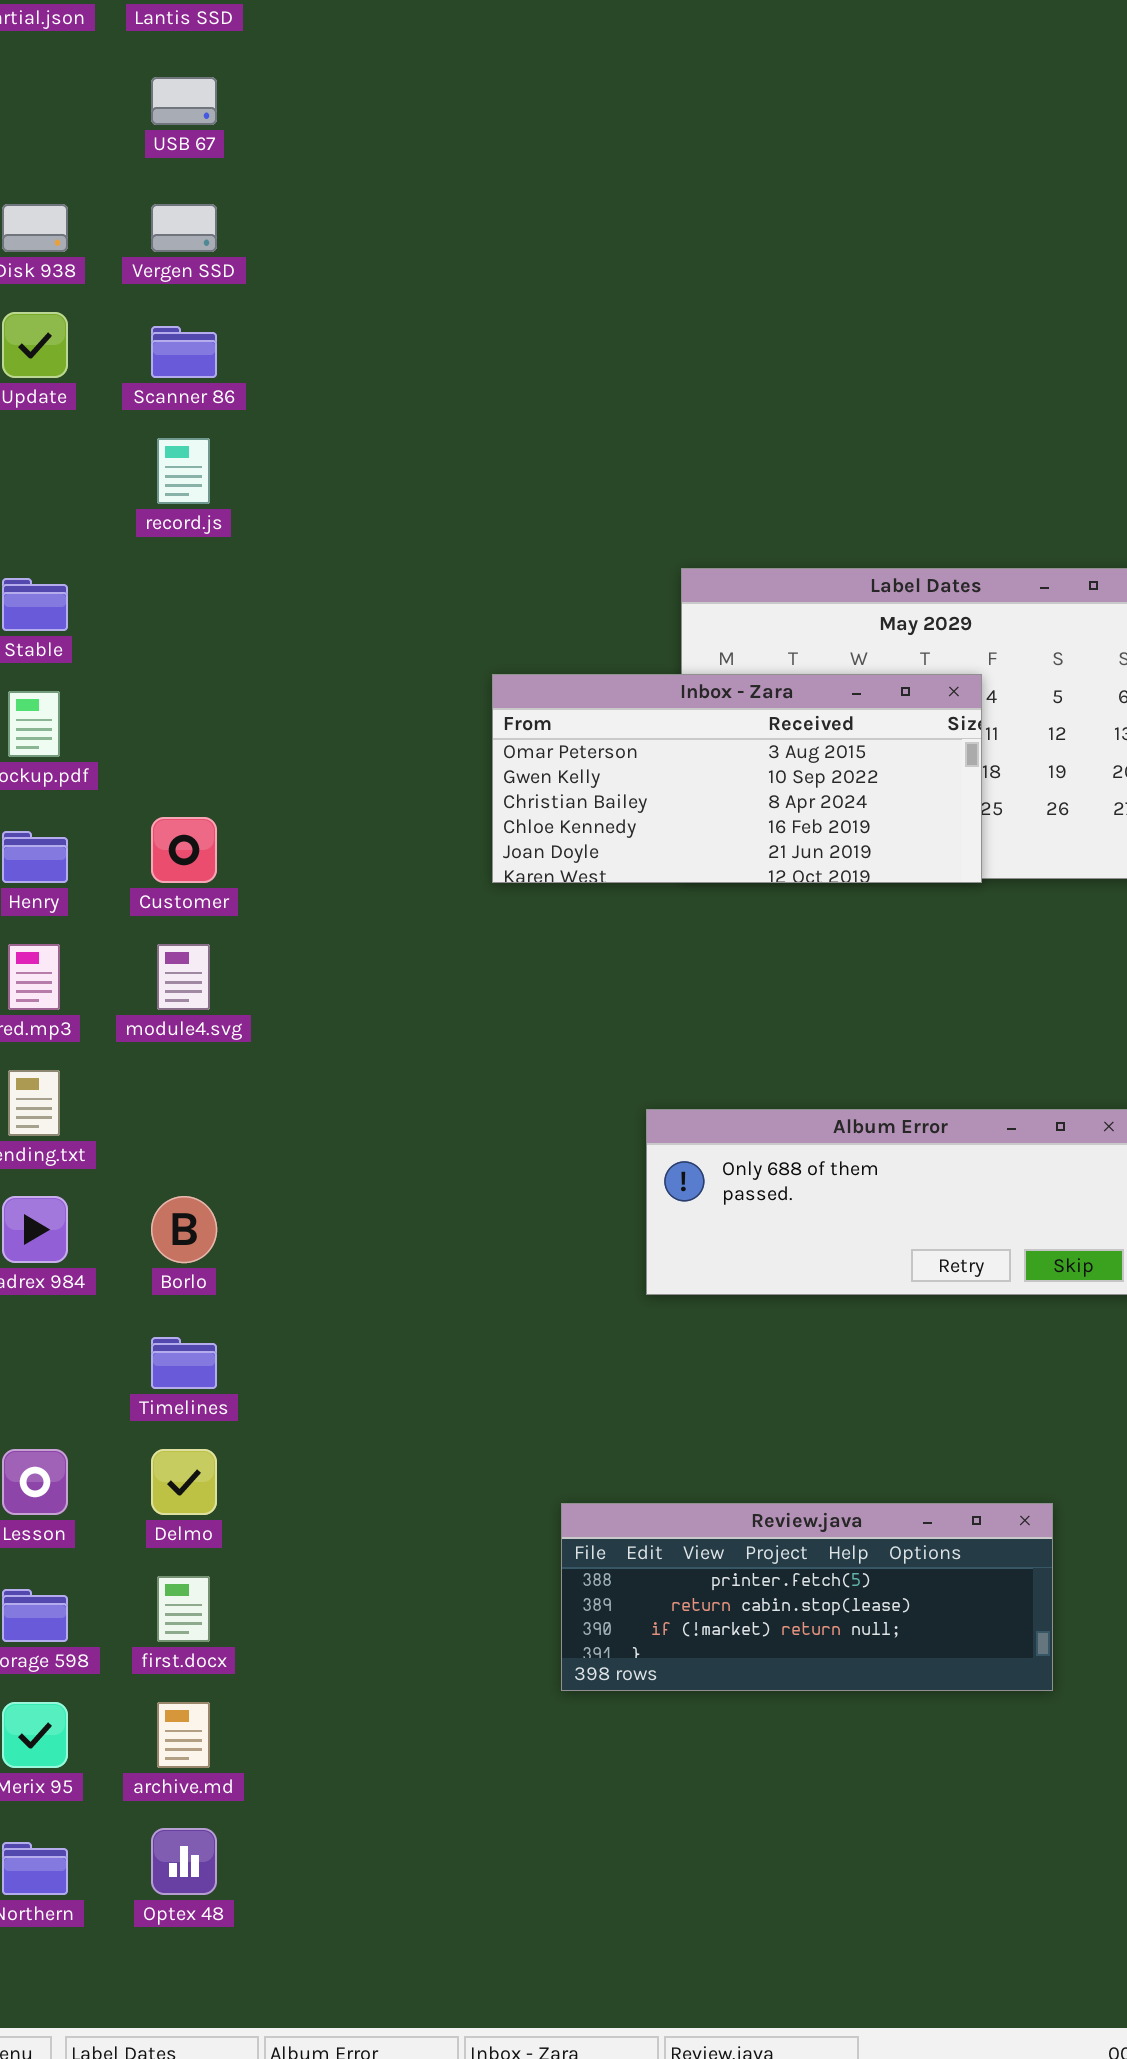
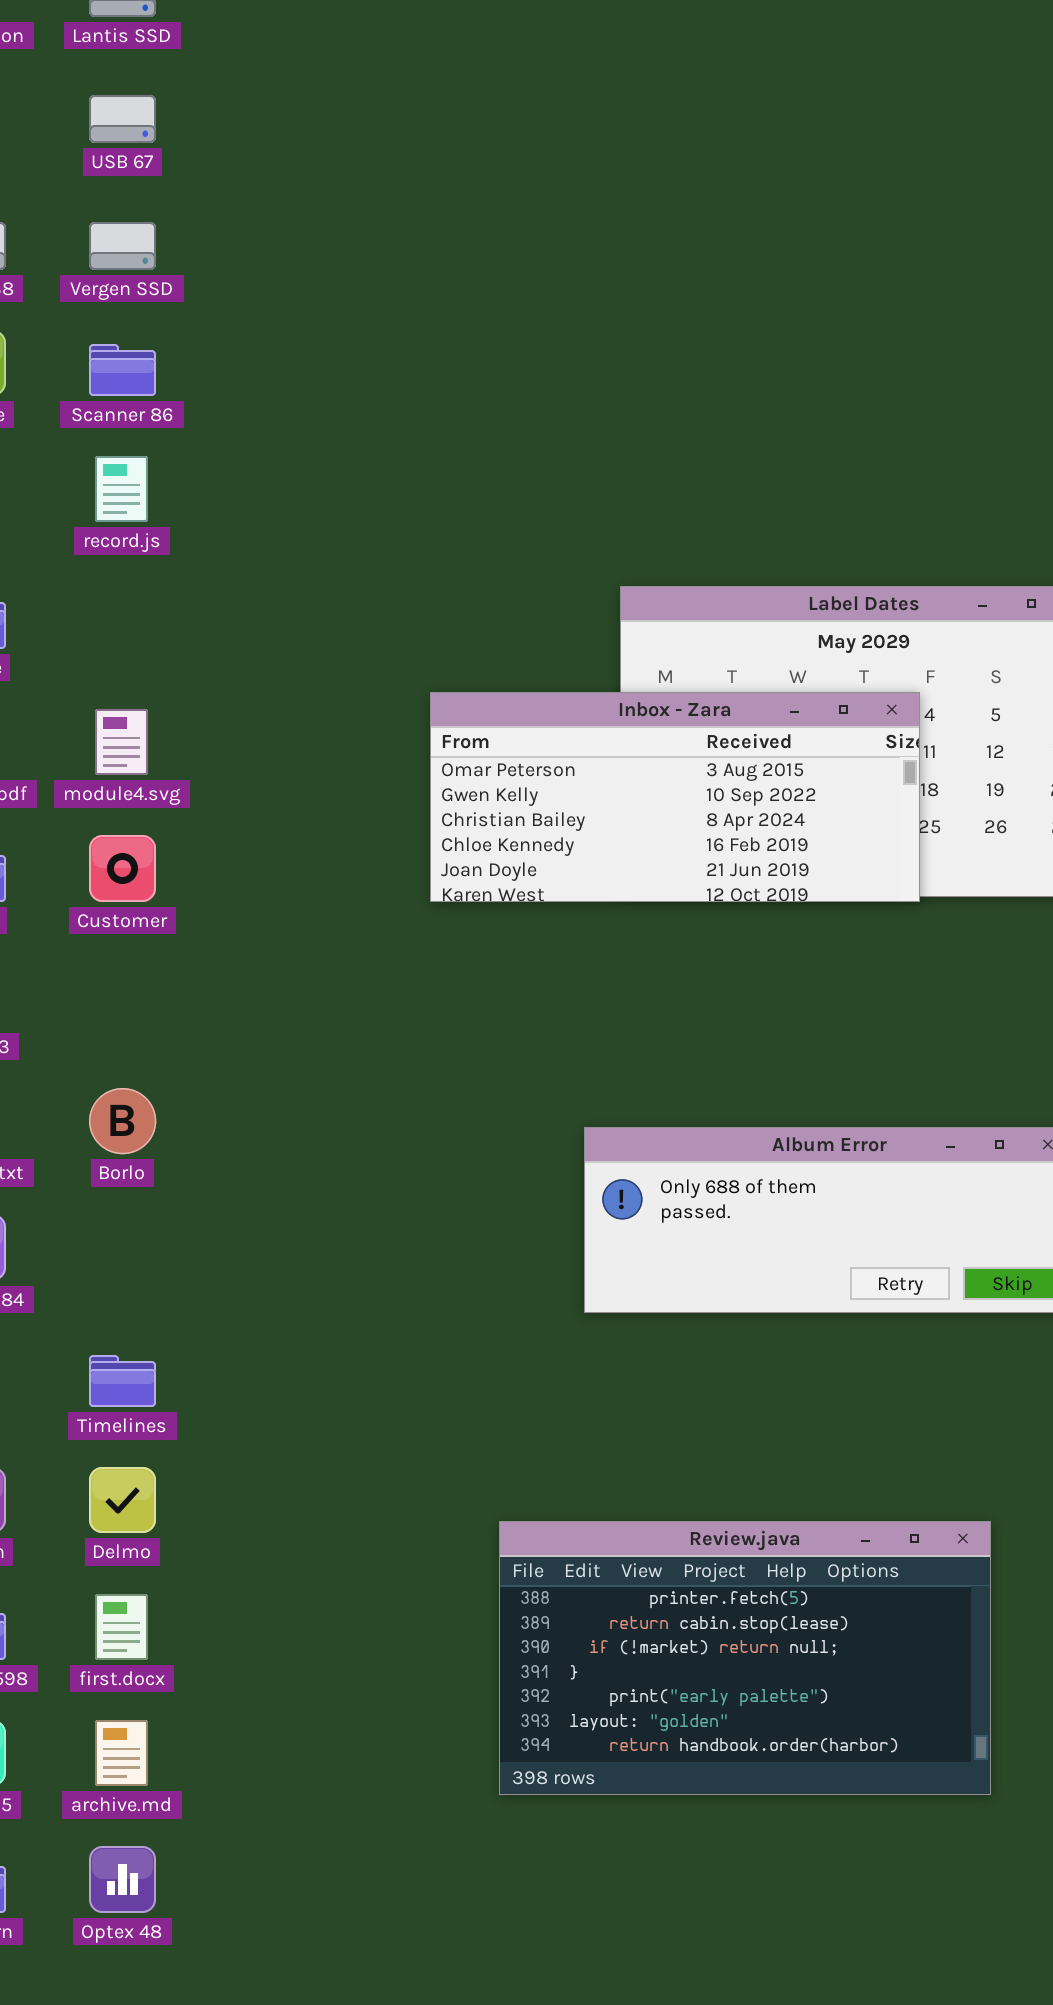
module4.svg: [157,944,210,1010] -> [95,709,148,775], moved
Borlo: [151,1196,217,1263] -> [89,1088,156,1154], moved
Review.java: [561,1503,1053,1691] -> [499,1521,991,1795], resized

